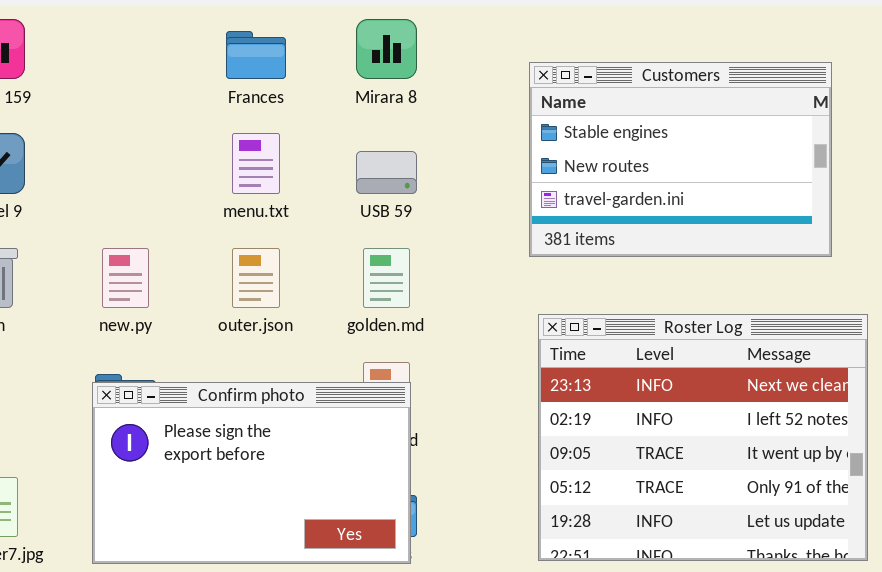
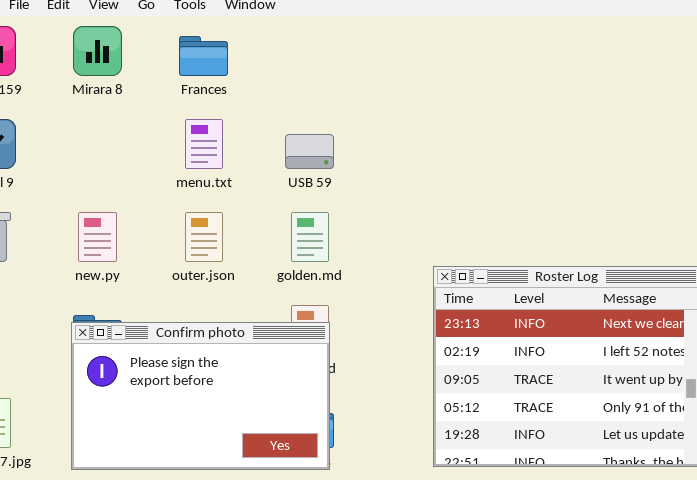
Mirara 8: [356,19,417,79] -> [73,26,122,76], moved
Customers: [529,62,832,257] -> none, closed

